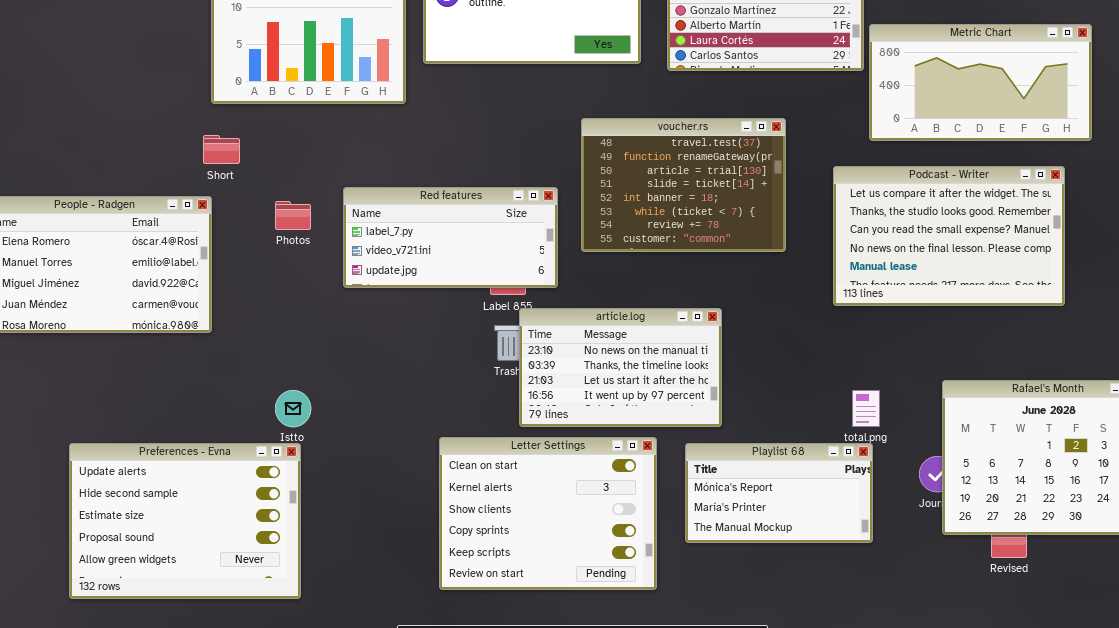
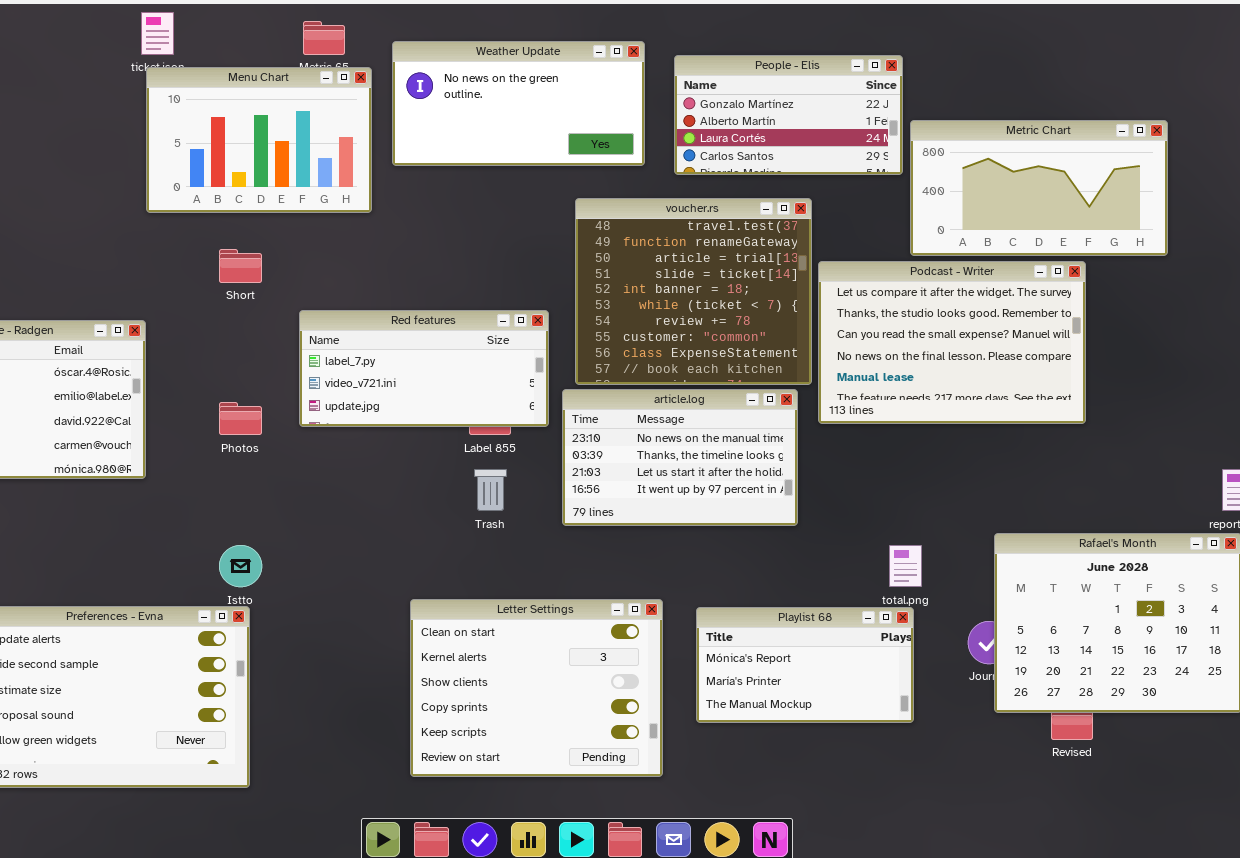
voucher.rs: [581,118,786,252] -> [575,198,812,385], resized
Short: [203,135,240,164] -> [219,249,262,283], moved
Podcast - Writer: [833,166,1065,306] -> [818,261,1086,424], moved
Photos: [275,201,311,230] -> [219,402,262,435], moved
article.log: [519,308,722,427] -> [562,389,798,526], moved

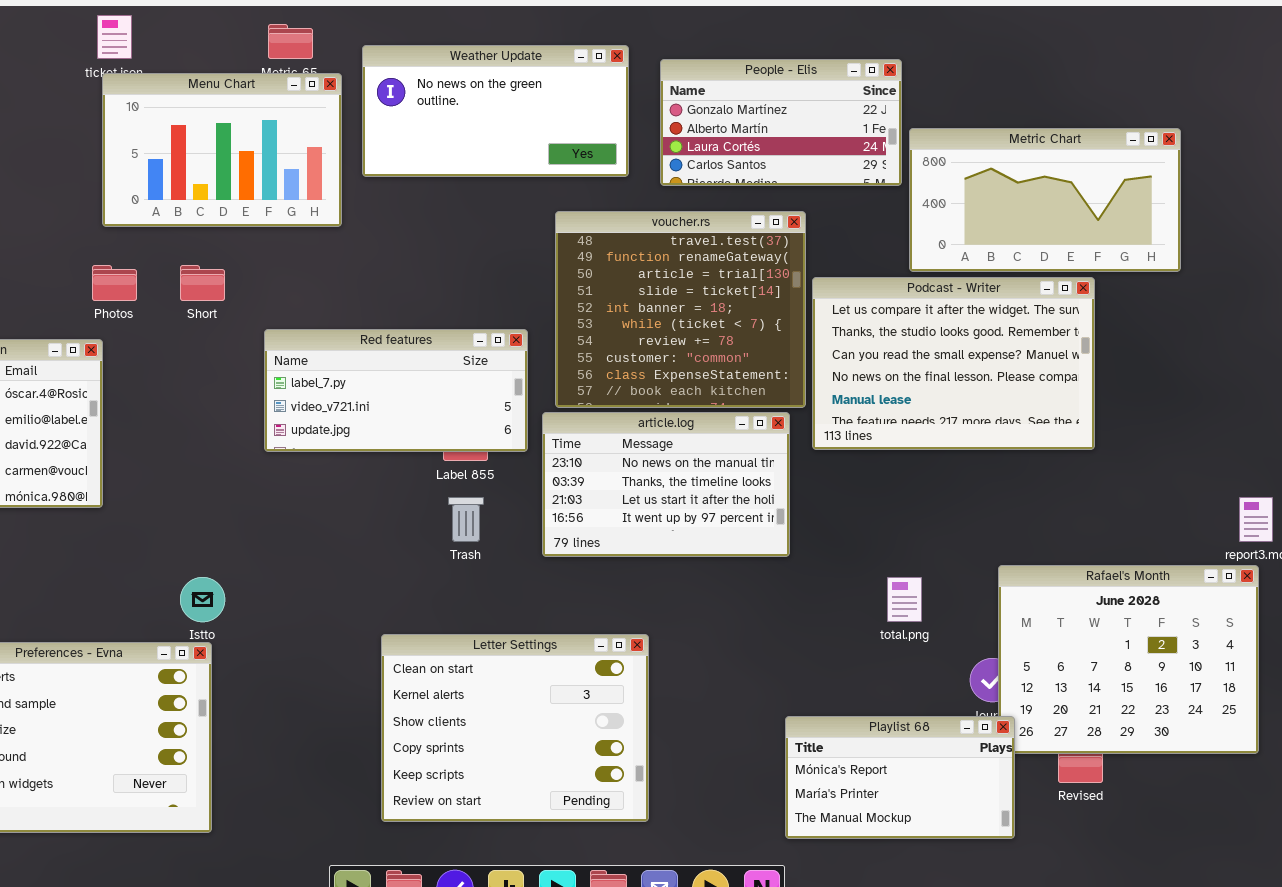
Photos: [219,402,262,435] -> [92,265,137,301], moved
Playlist 68: [696,607,914,723] -> [785,716,1015,839], moved

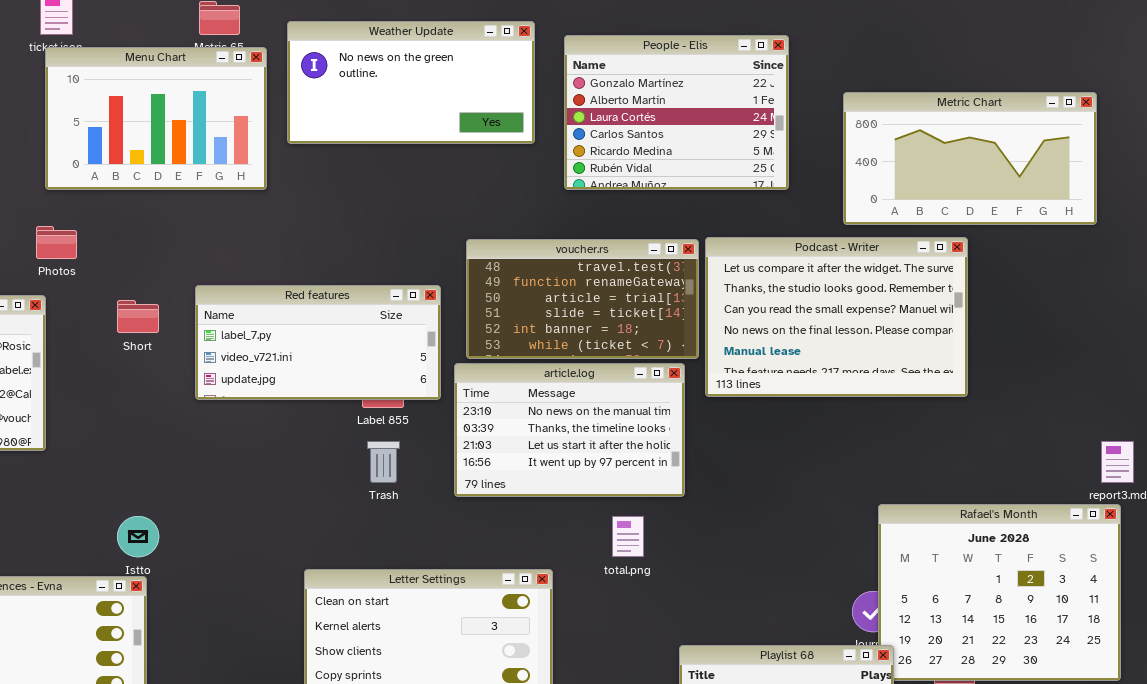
People - Elis: [660,59,902,186] -> [564,35,789,190], resized
Metric Chart: [909,128,1181,272] -> [843,92,1097,225], moved
voucher.rs: [555,211,806,408] -> [466,239,699,359], resized
Short: [180,265,225,301] -> [117,300,159,333], moved
total.png: [887,577,922,622] -> [612,516,644,557], moved

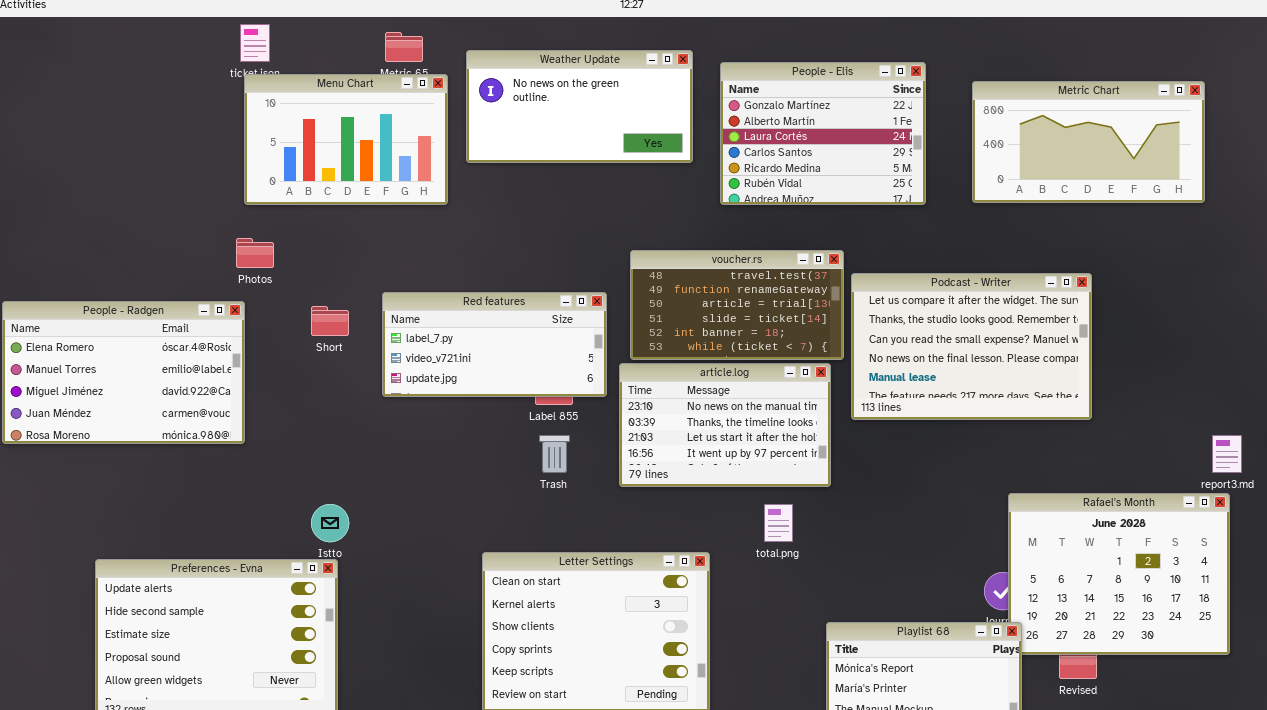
Metric Chart: [843,92,1097,225] -> [972,81,1205,203], moved
Podcast - Writer: [705,237,968,397] -> [851,273,1092,420], moved

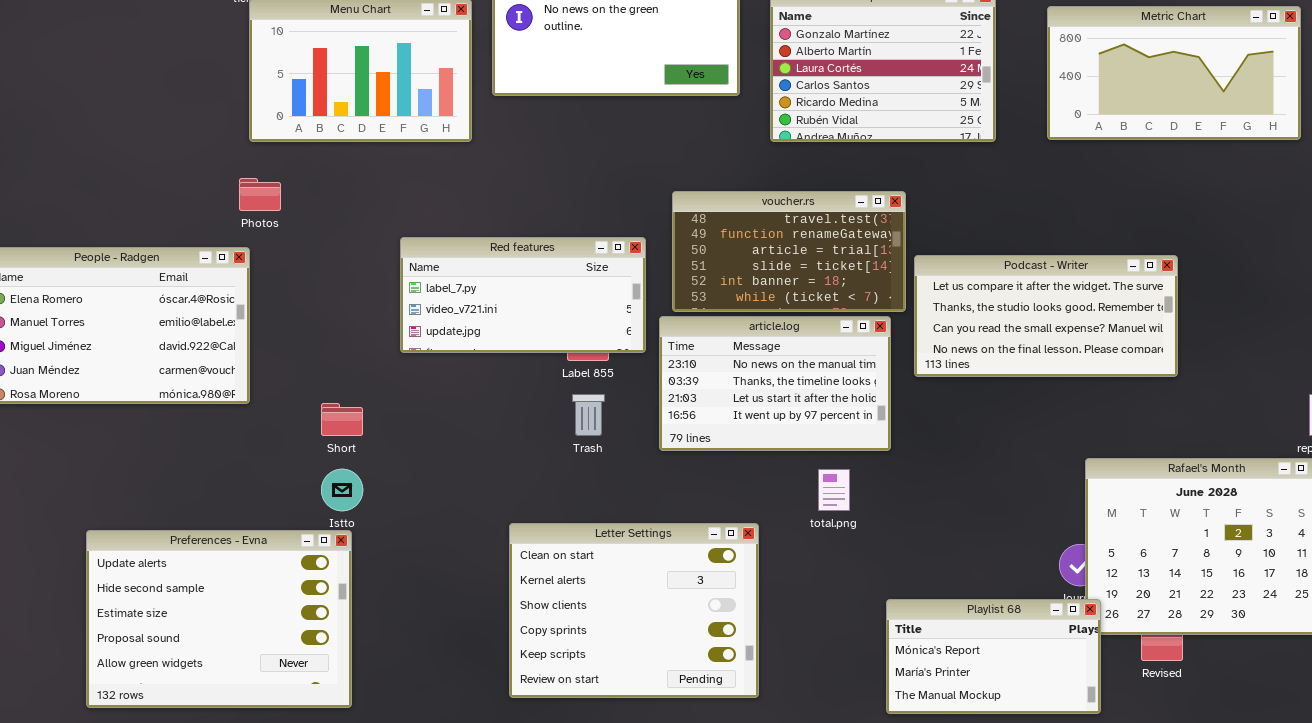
Podcast - Writer: [851,273,1092,420] -> [914,255,1178,377], resized
Short: [311,306,349,336] -> [321,403,363,436], moved

